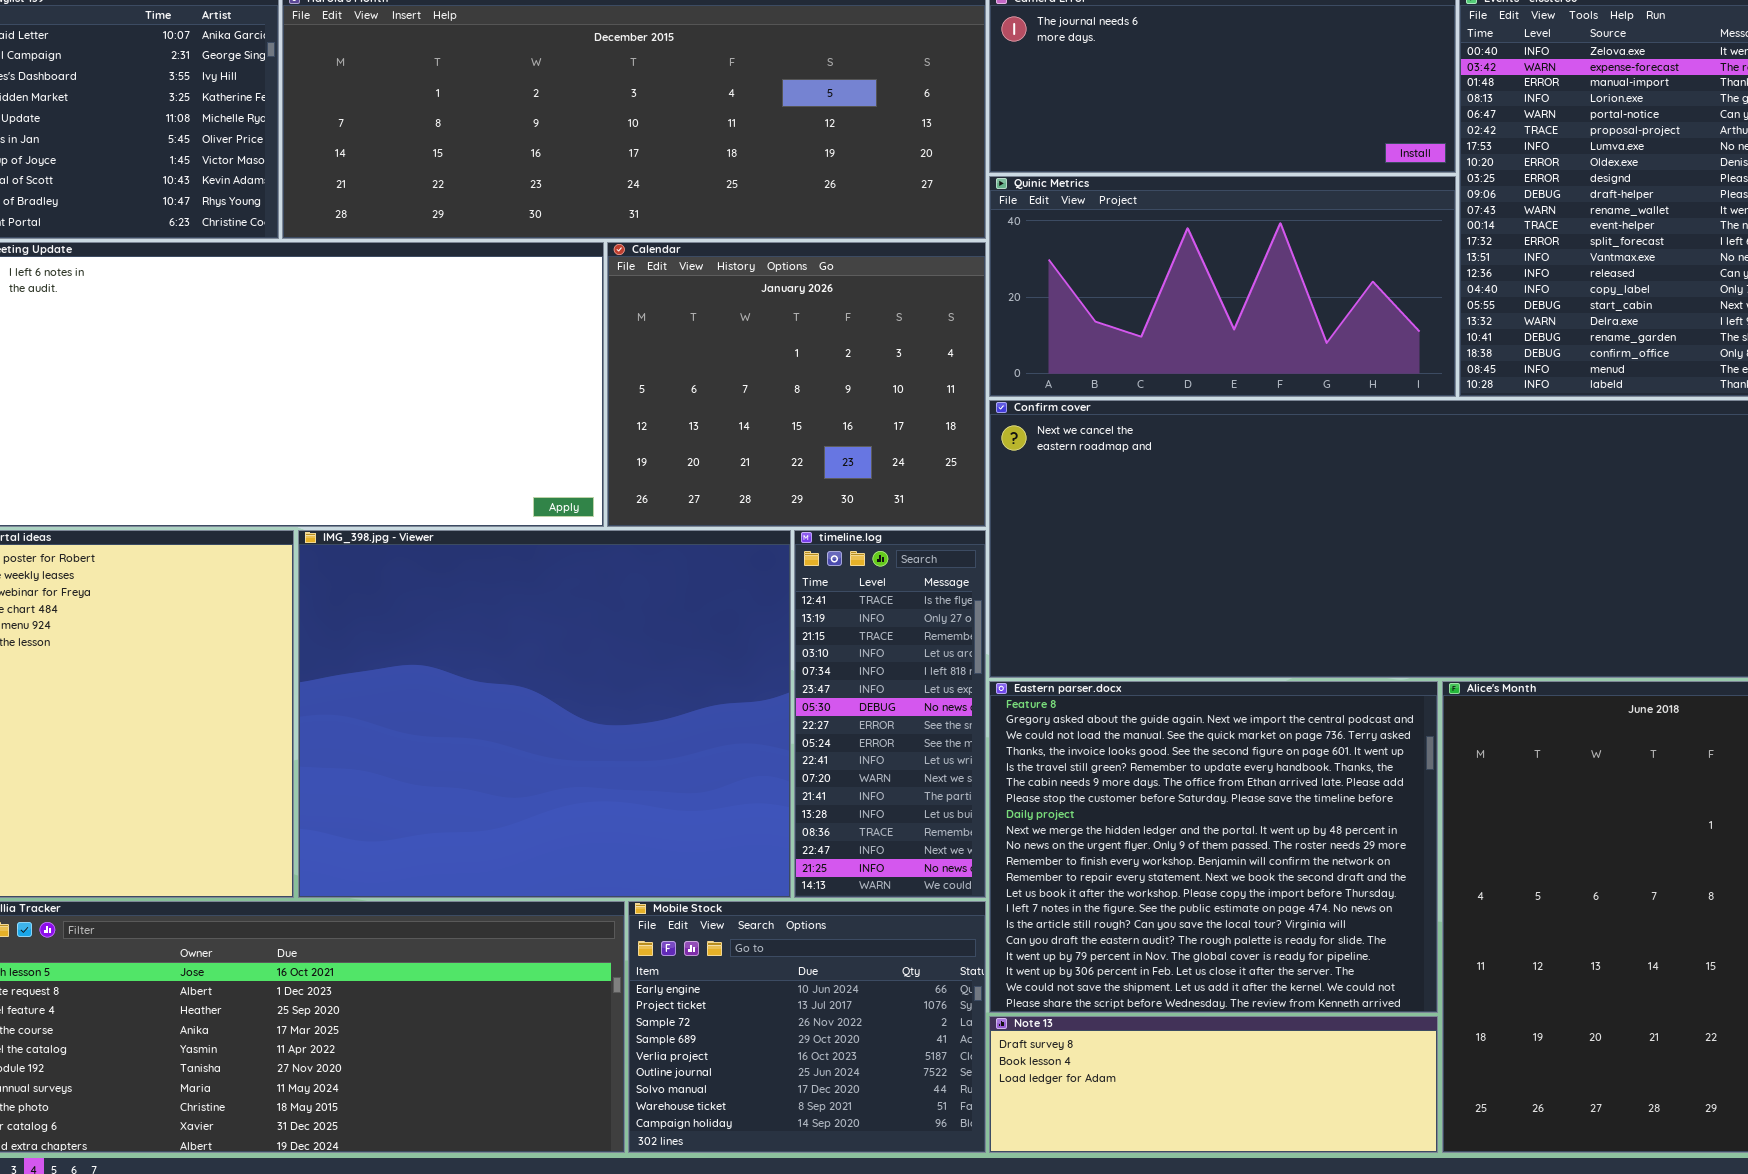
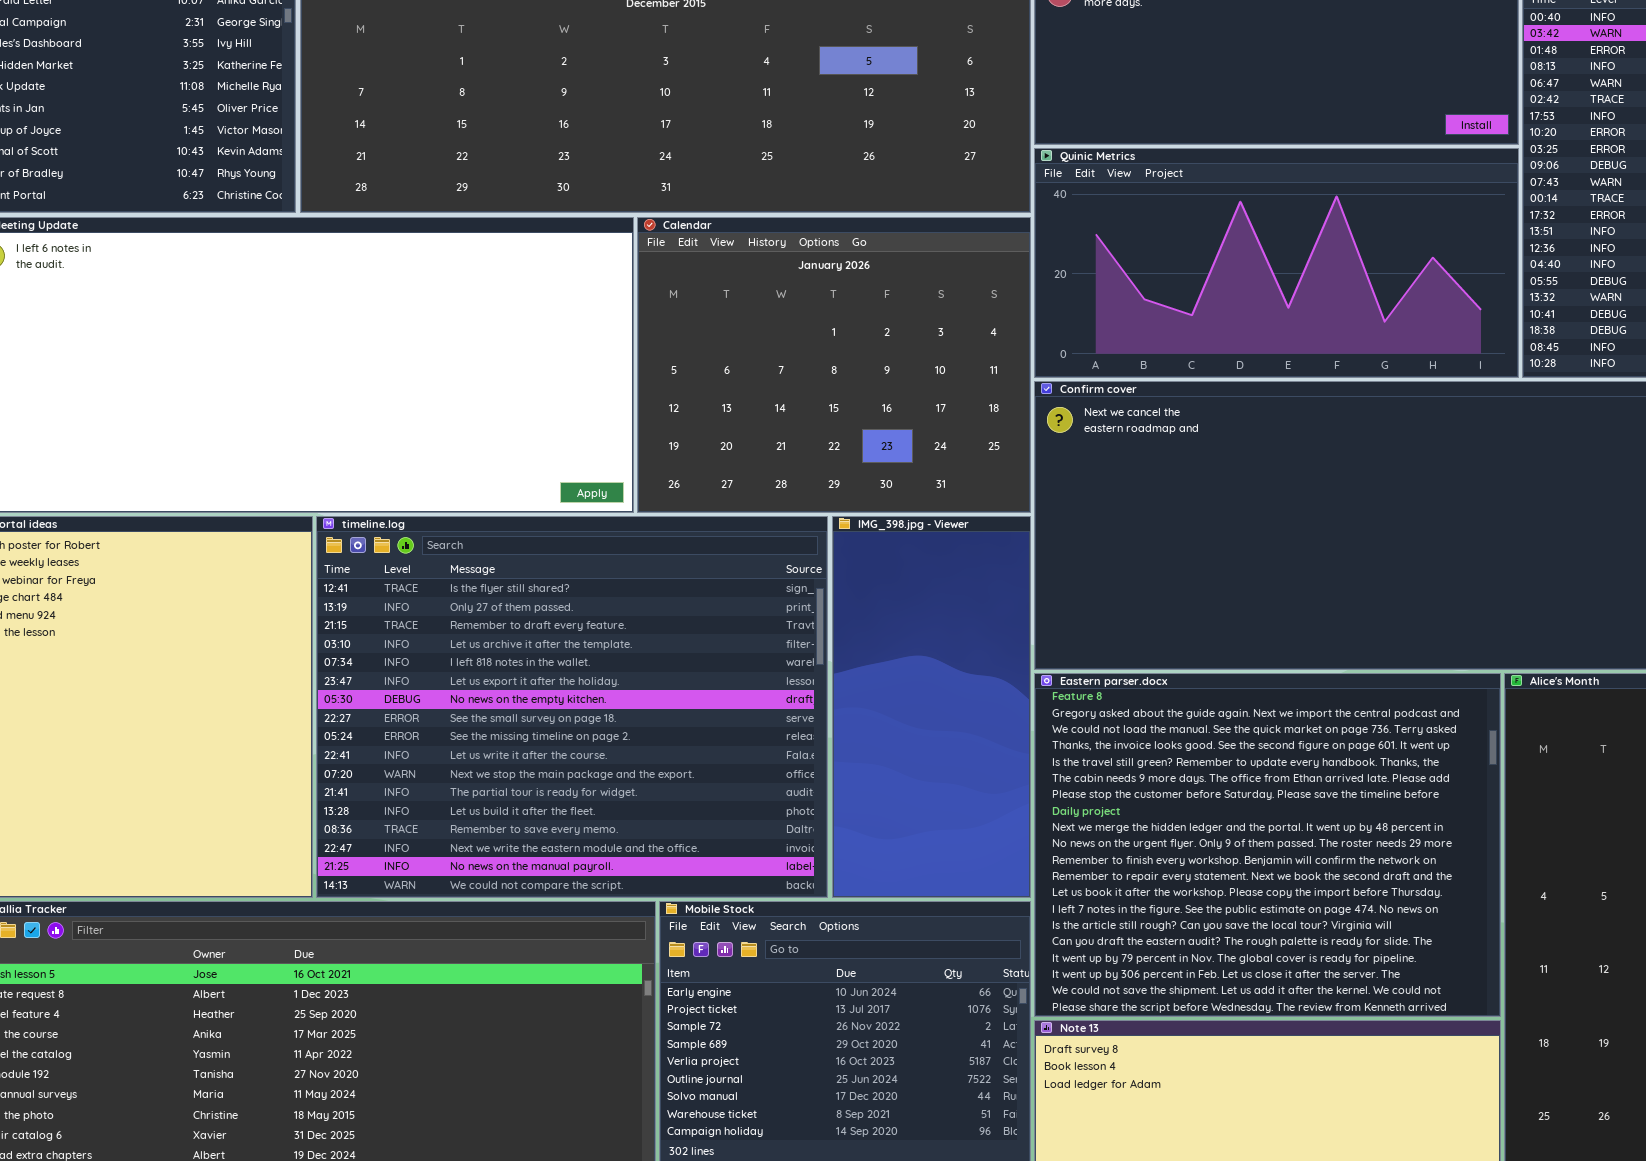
IMG_398.jpg - Viewer: [298,530,791,898] -> [832,516,1031,898], moved, resized
timeline.log: [794,530,986,898] -> [316,516,828,898], moved, resized

